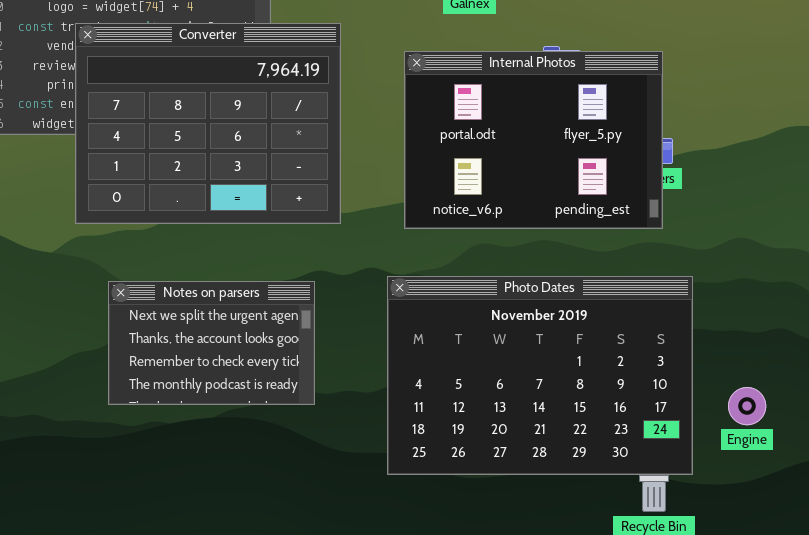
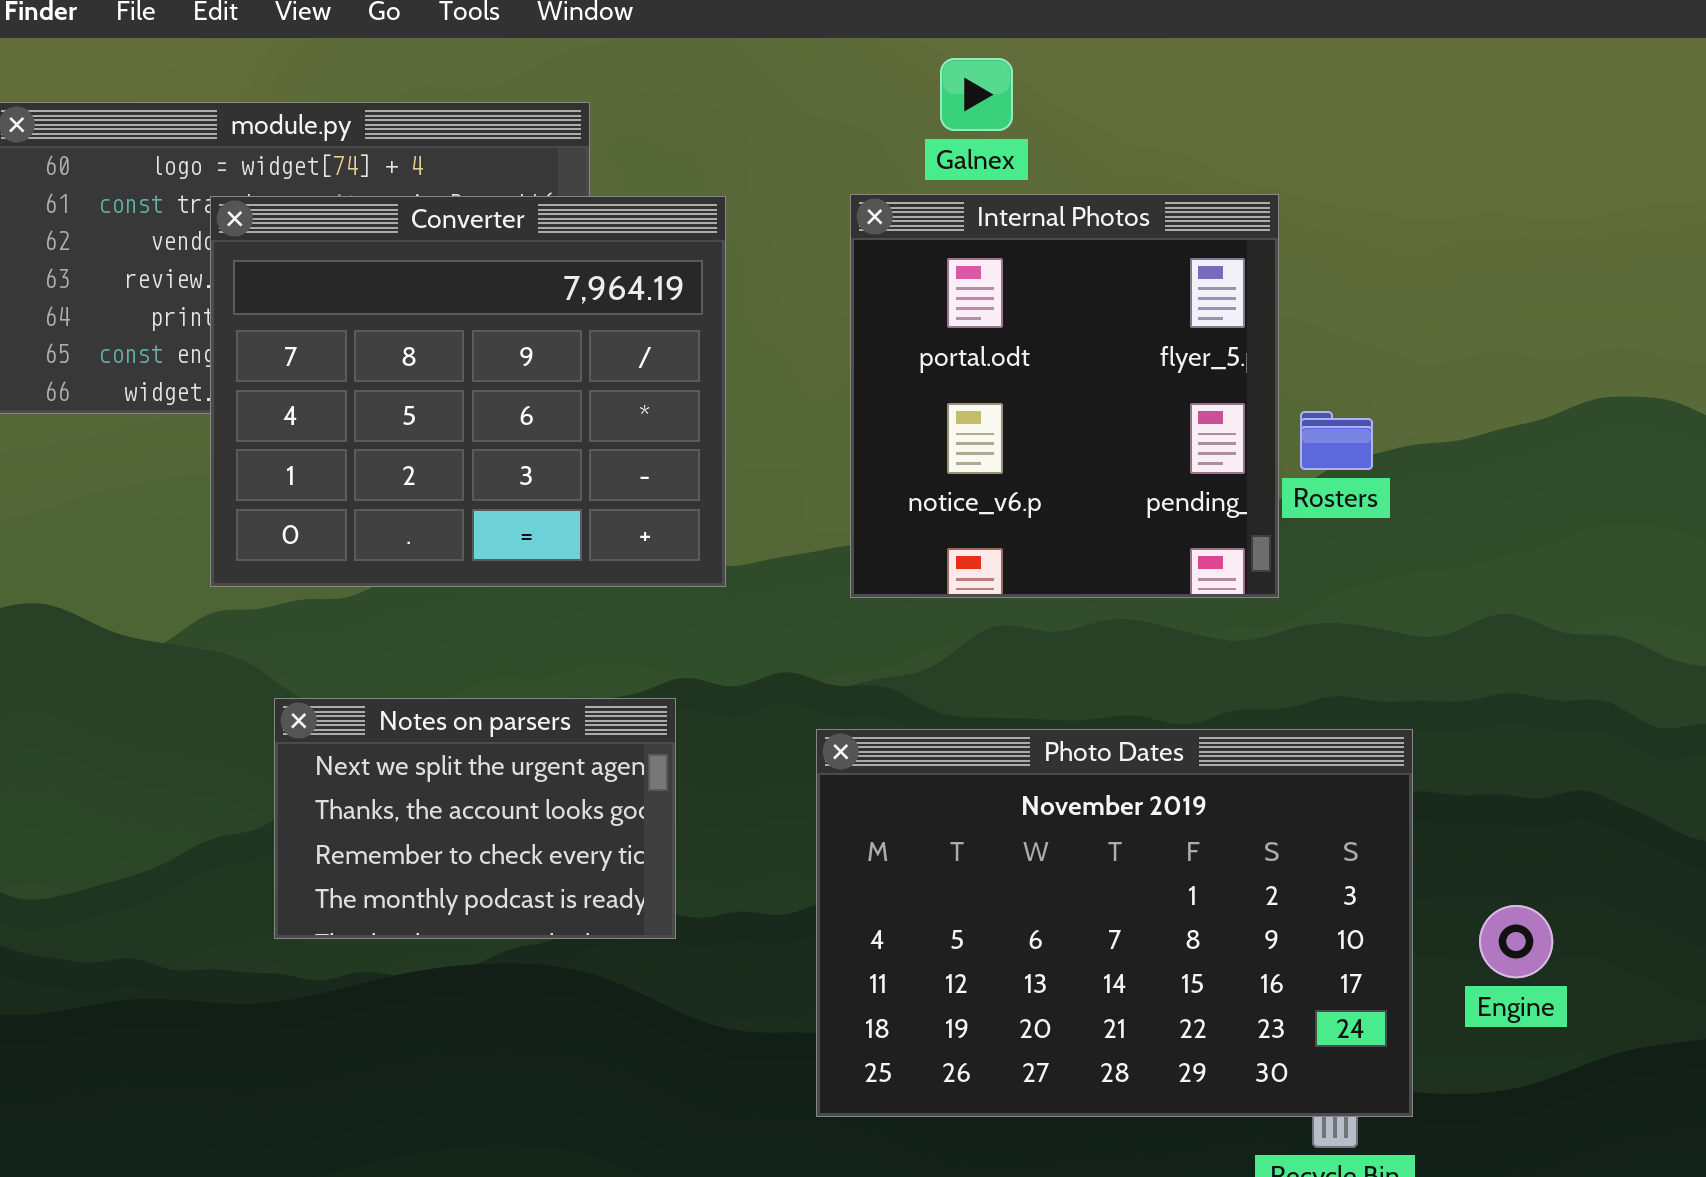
Internal Photos: [404,51,663,229] -> [850,194,1279,598], resized
Photo Dates: [387,276,693,475] -> [816,729,1413,1117], moved

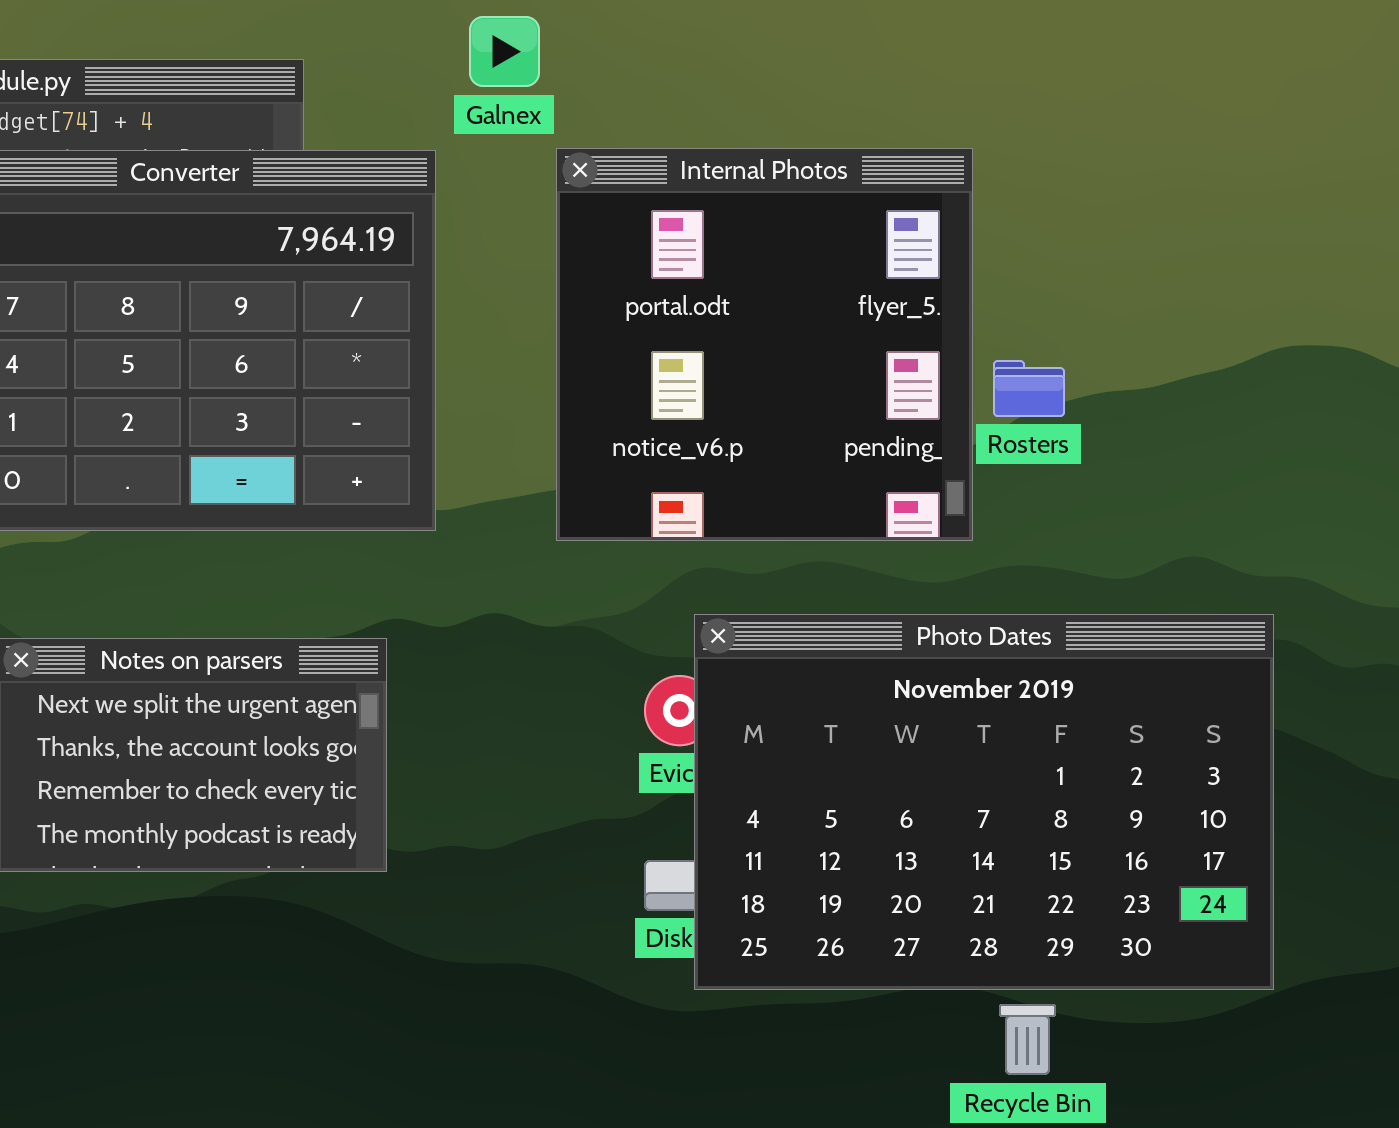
Galnex: [940,58,1013,131] -> [469,16,540,87], moved
Photo Dates: [816,729,1413,1117] -> [694,614,1274,990], moved

